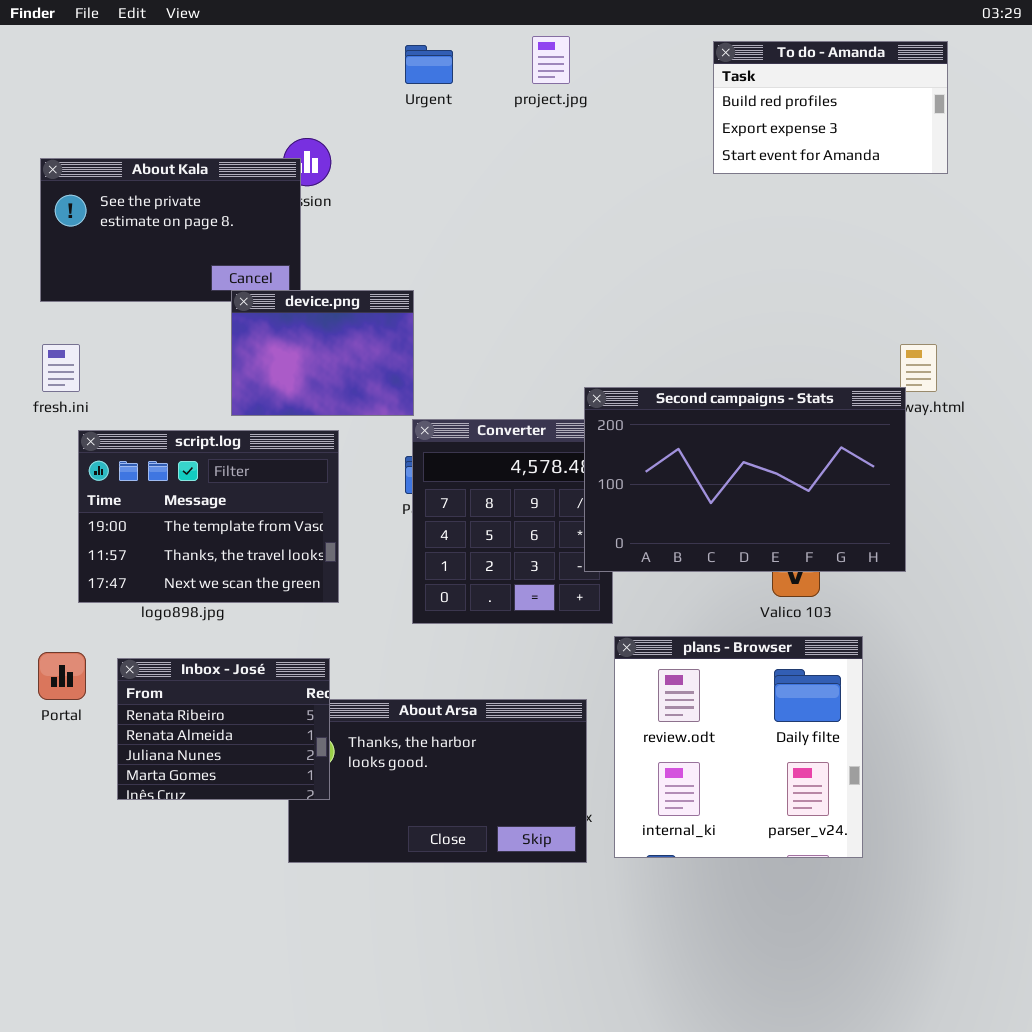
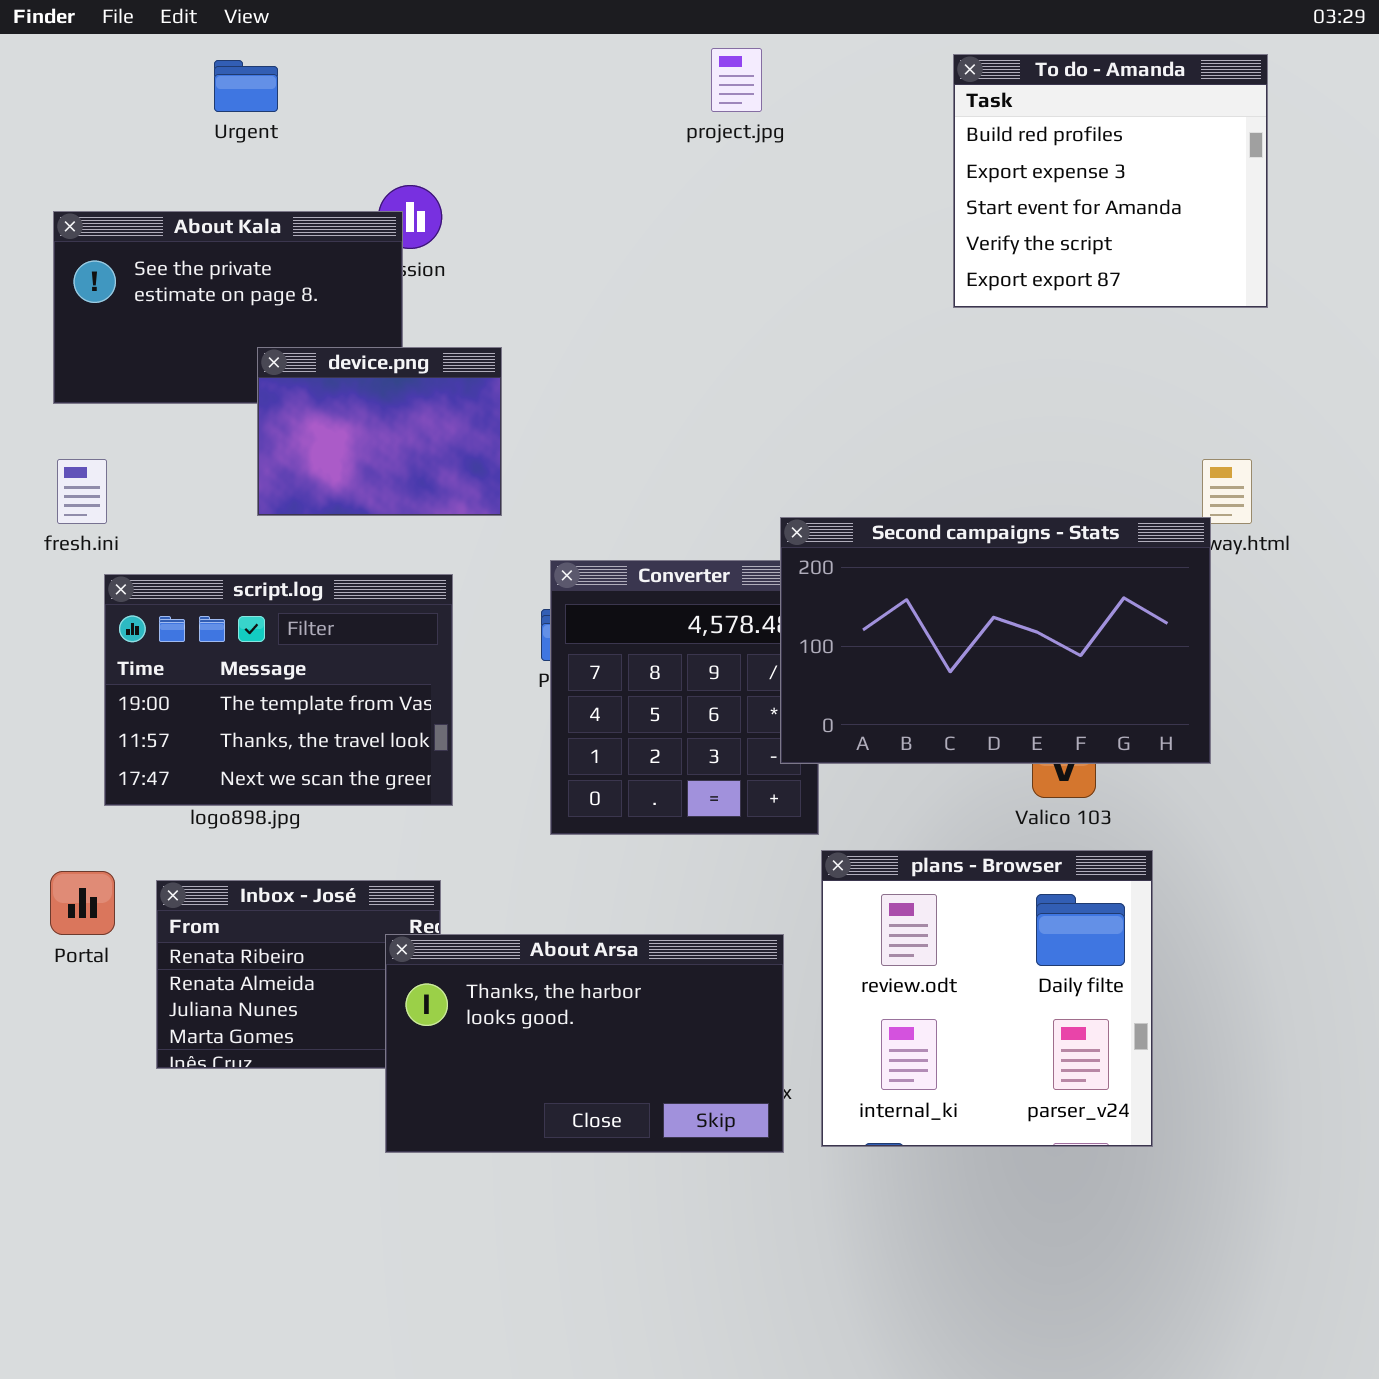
To do - Amanda: [713,41,948,174] -> [953,54,1268,308], resized
Urgent: [405,45,453,84] -> [214,60,278,112], moved
device.png: [231,290,414,416] -> [257,347,502,516], moved
About Arsa: [288,699,587,863] -> [385,934,784,1153], raised

